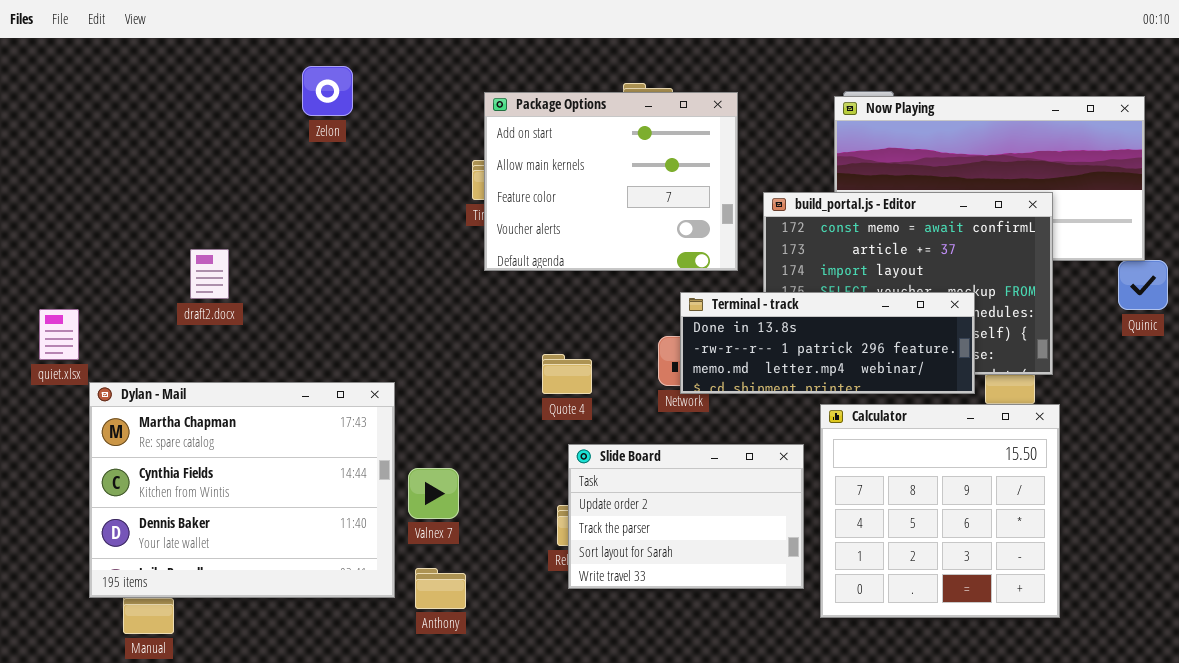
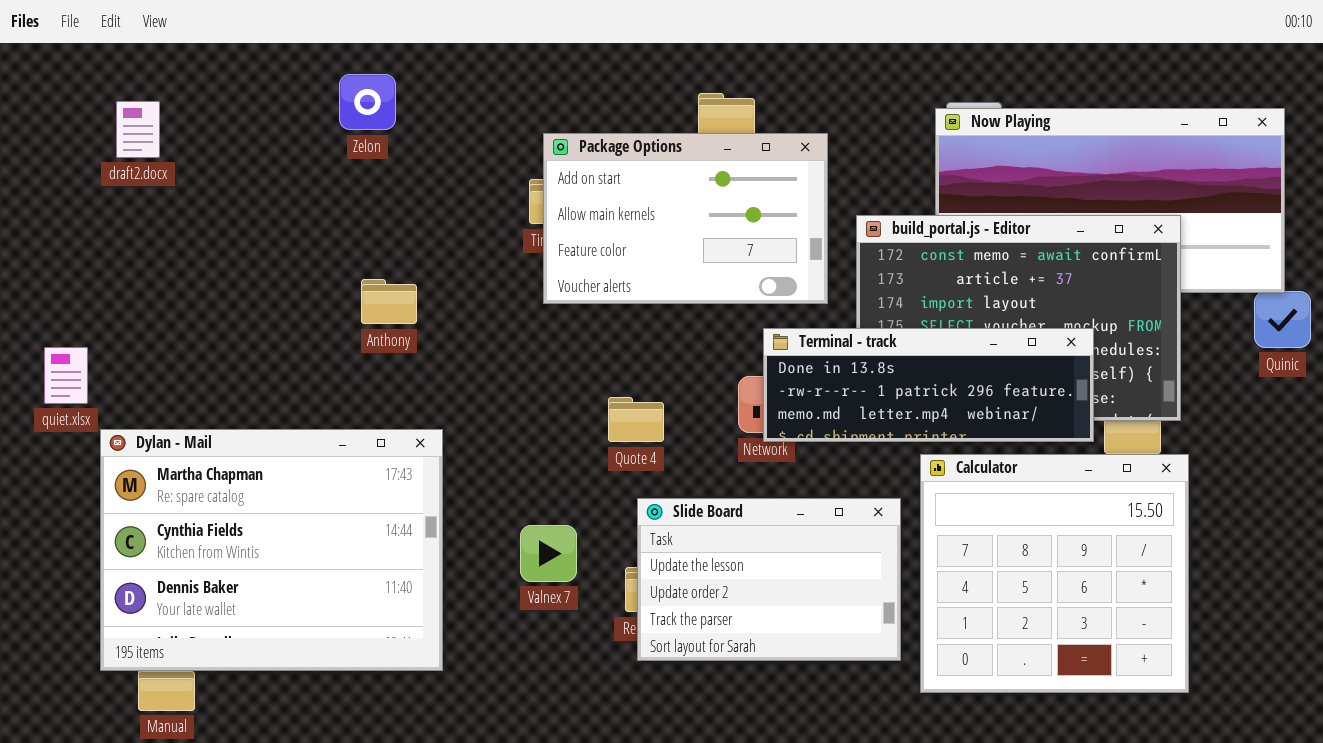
Package Options: [484,92,738,271] -> [543,133,828,304], resized
draft2.docx: [190,249,229,299] -> [116,101,160,158], moved
Slide Board: [568,444,804,589] -> [637,498,901,661], scrolled up 1 row
Valnex 7: [408,468,459,519] -> [520,525,577,582], moved
Anthony: [415,568,466,609] -> [361,279,417,324], moved

